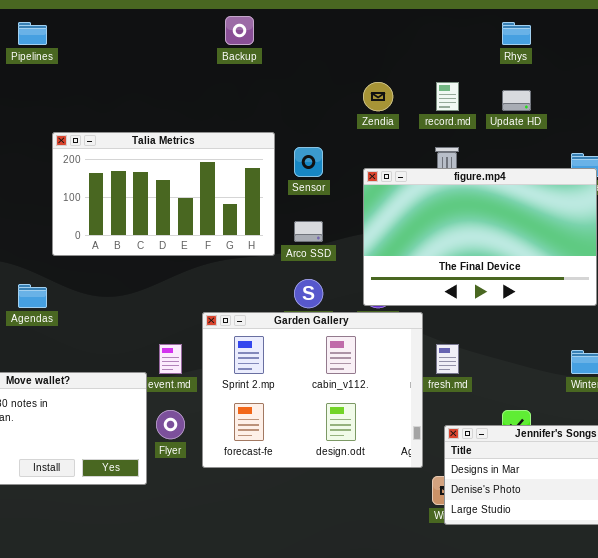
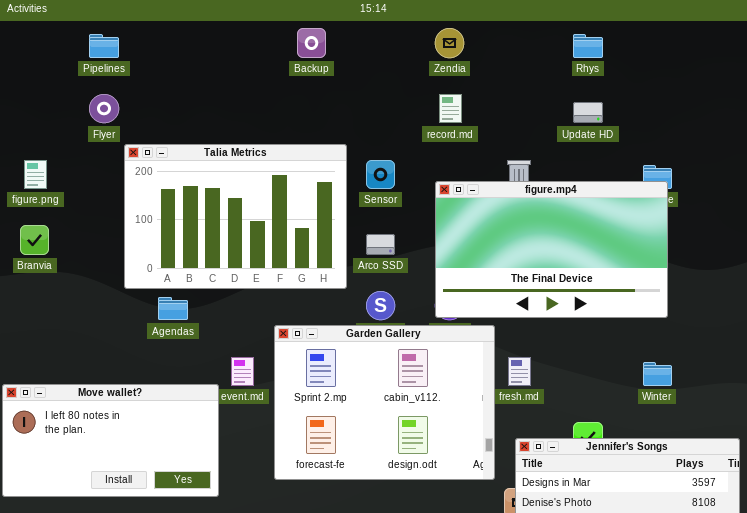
Zendia: [363,82,393,111] -> [435,28,464,58], moved
record.md: [436,82,459,111] -> [439,94,462,123], moved
Talia Metrics: [52,132,275,256] -> [124,144,347,289], resized
Agendas: [18,284,47,308] -> [158,297,188,320], moved
Flyer: [156,410,185,439] -> [89,94,119,123], moved

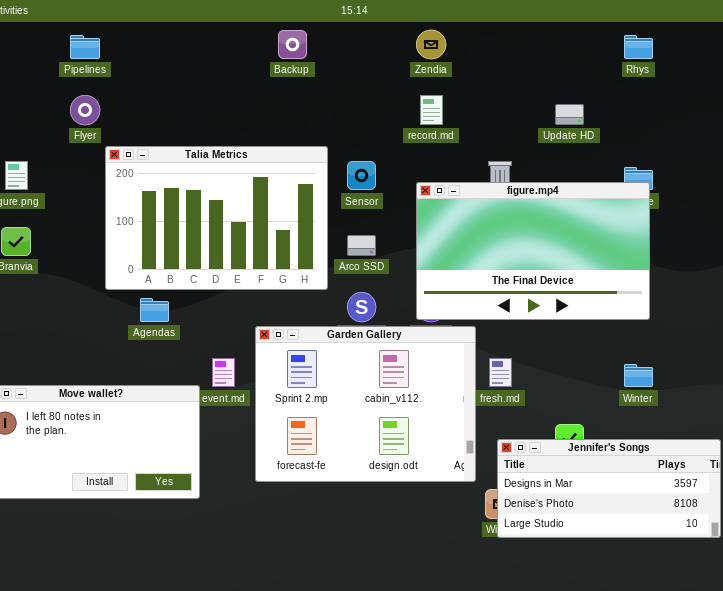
Rhys: [573,34,603,58] -> [624,35,653,59], moved

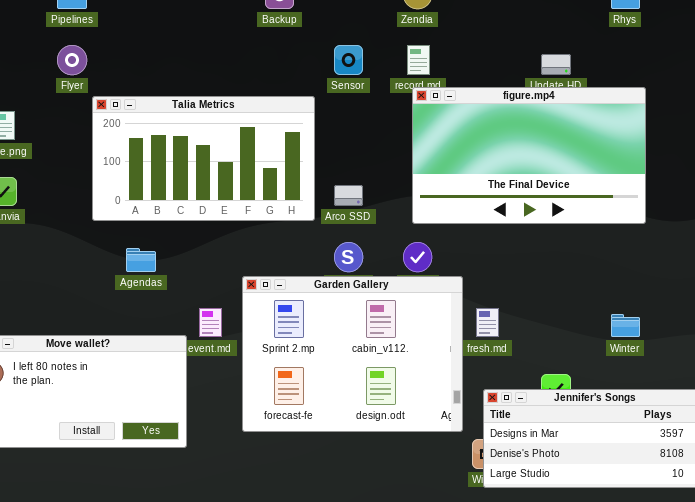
Talia Metrics: [105,146,328,290] -> [92,96,315,221], resized
Sensor: [347,161,376,190] -> [334,45,363,75], moved
figure.mp4: [416,182,650,320] -> [412,87,646,224], moved

